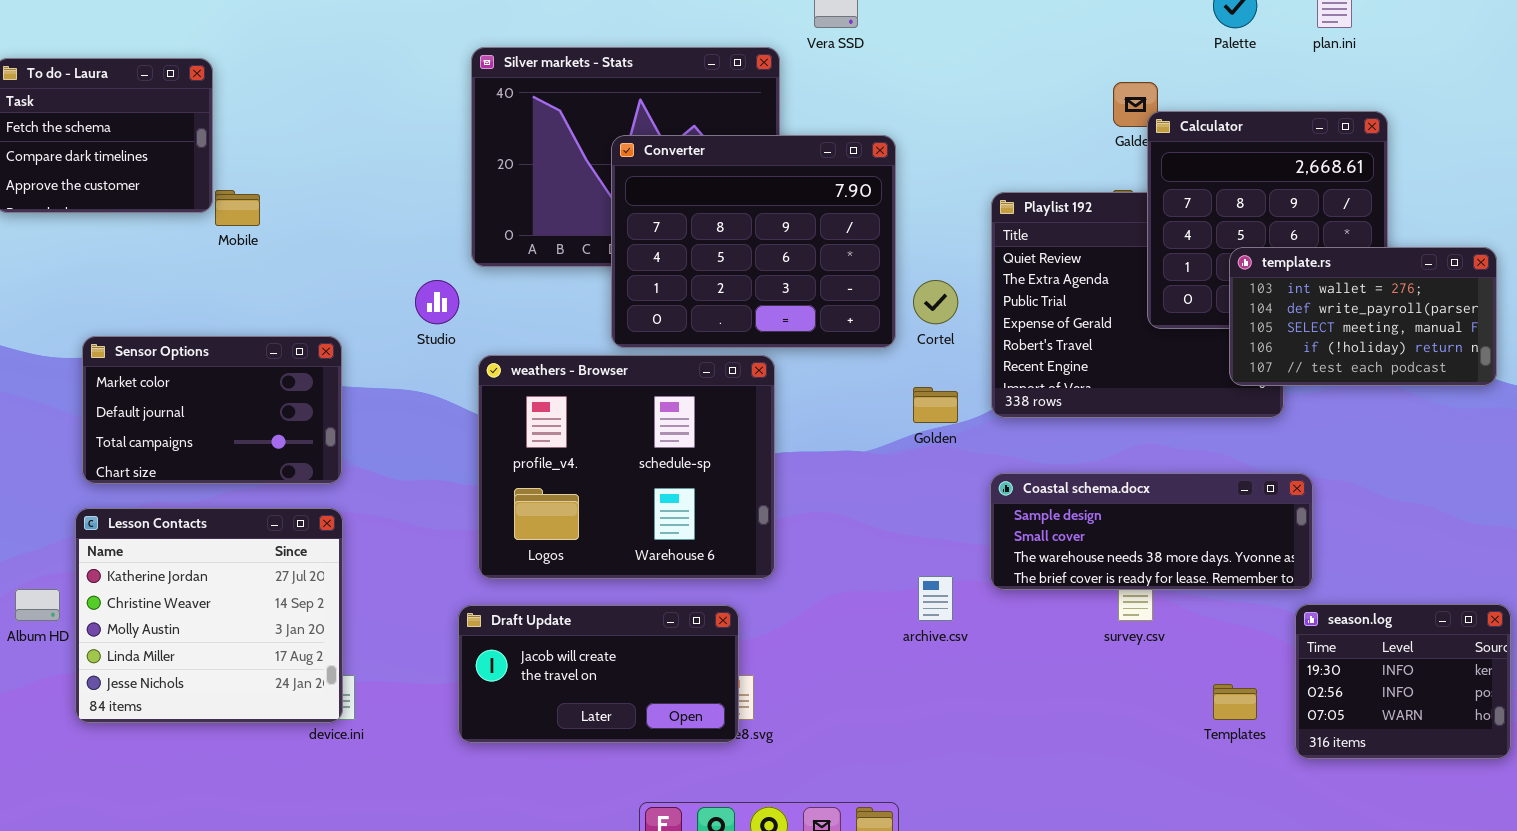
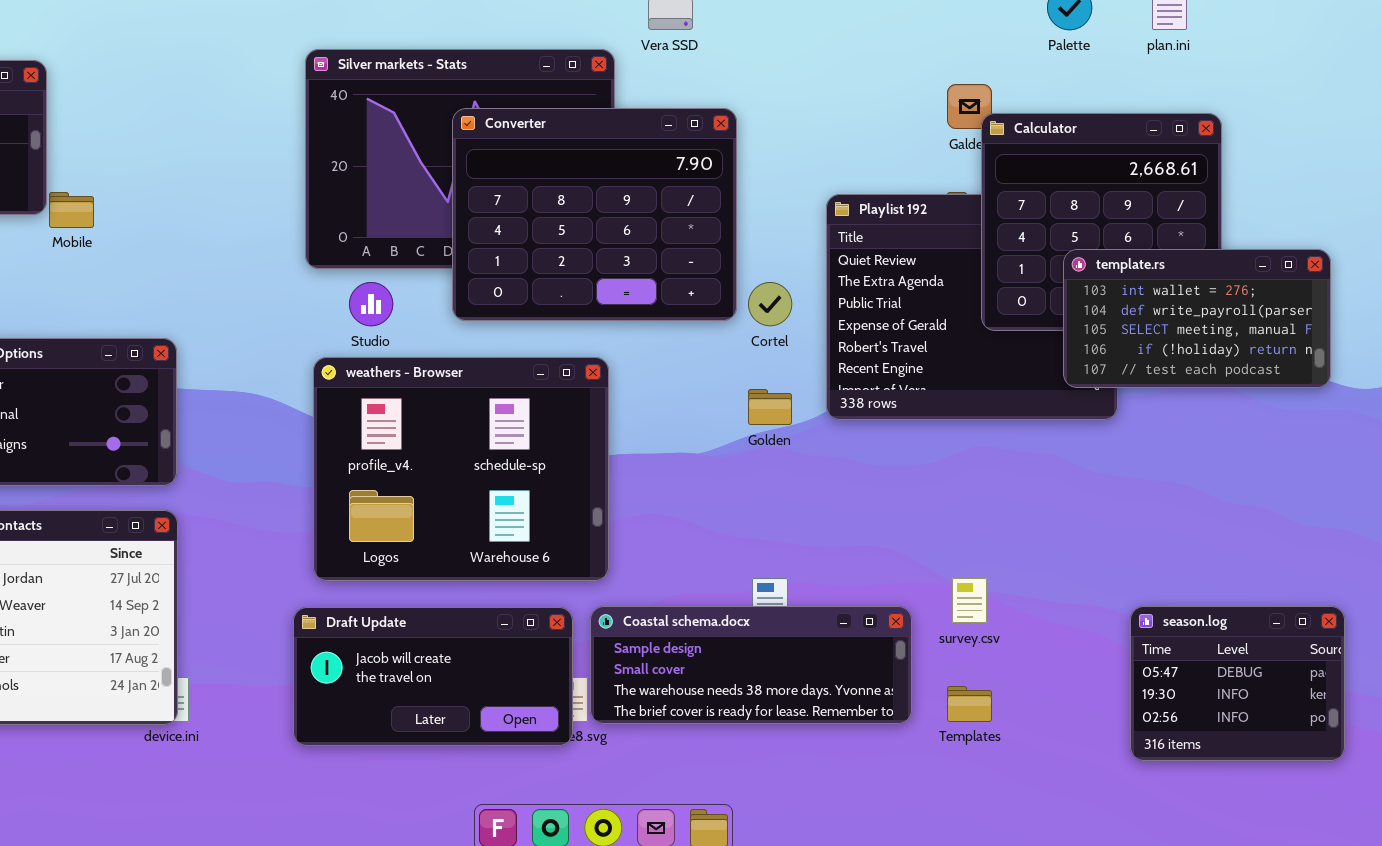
Converter: [611,135,896,348] -> [452,108,737,321], moved
Studio: [415,280,459,324] -> [349,282,393,326], moved
Coastal schema.docx: [990,473,1313,590] -> [590,606,912,724], moved
season.log: [1295,604,1511,759] -> [1130,606,1345,761], scrolled up 1 row
Templates: [1213,684,1257,720] -> [947,686,992,722], moved

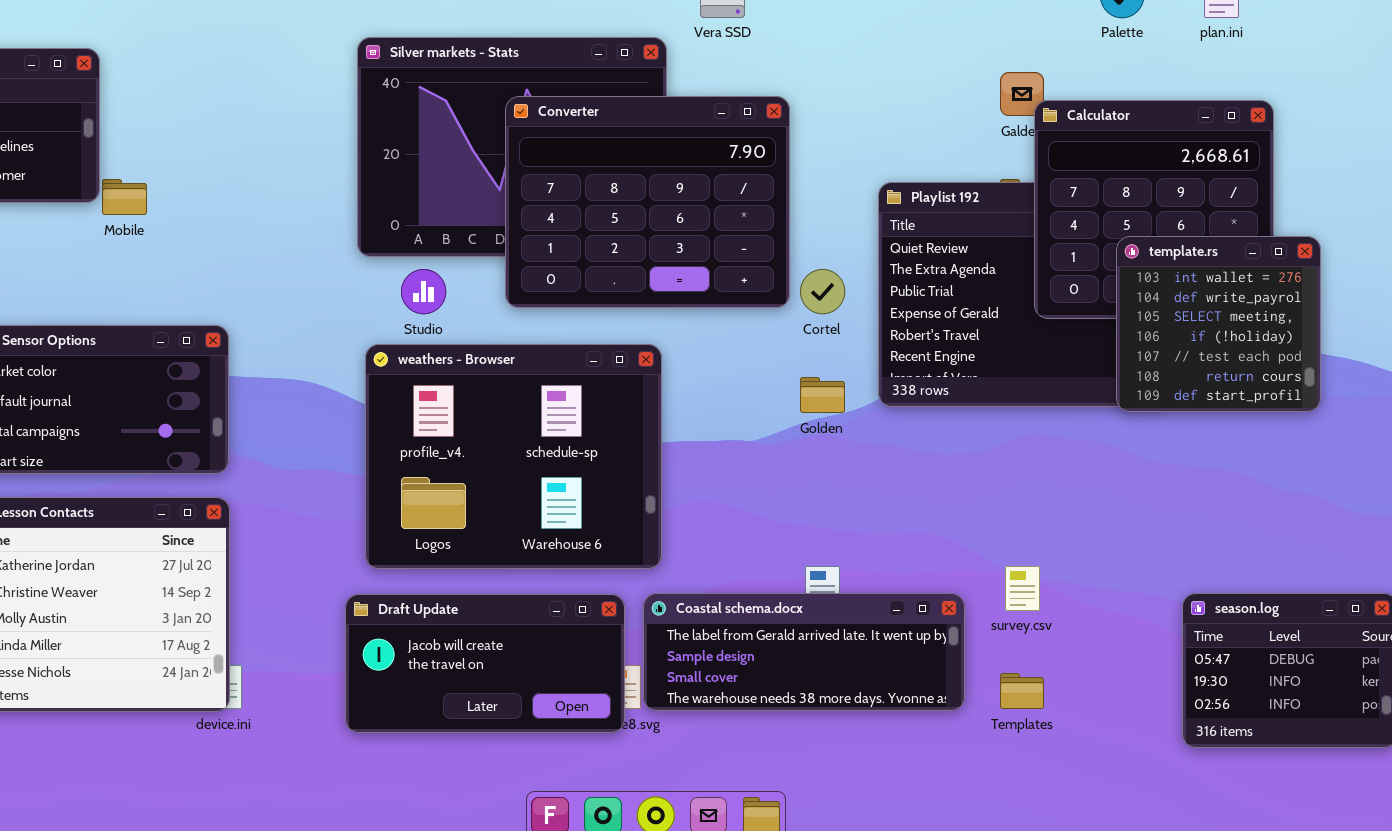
template.rs: [1063,249,1331,388] -> [1116,236,1321,412], resized
Coastal schema.docx: [590,606,912,724] -> [643,593,965,711], scrolled up 1 row

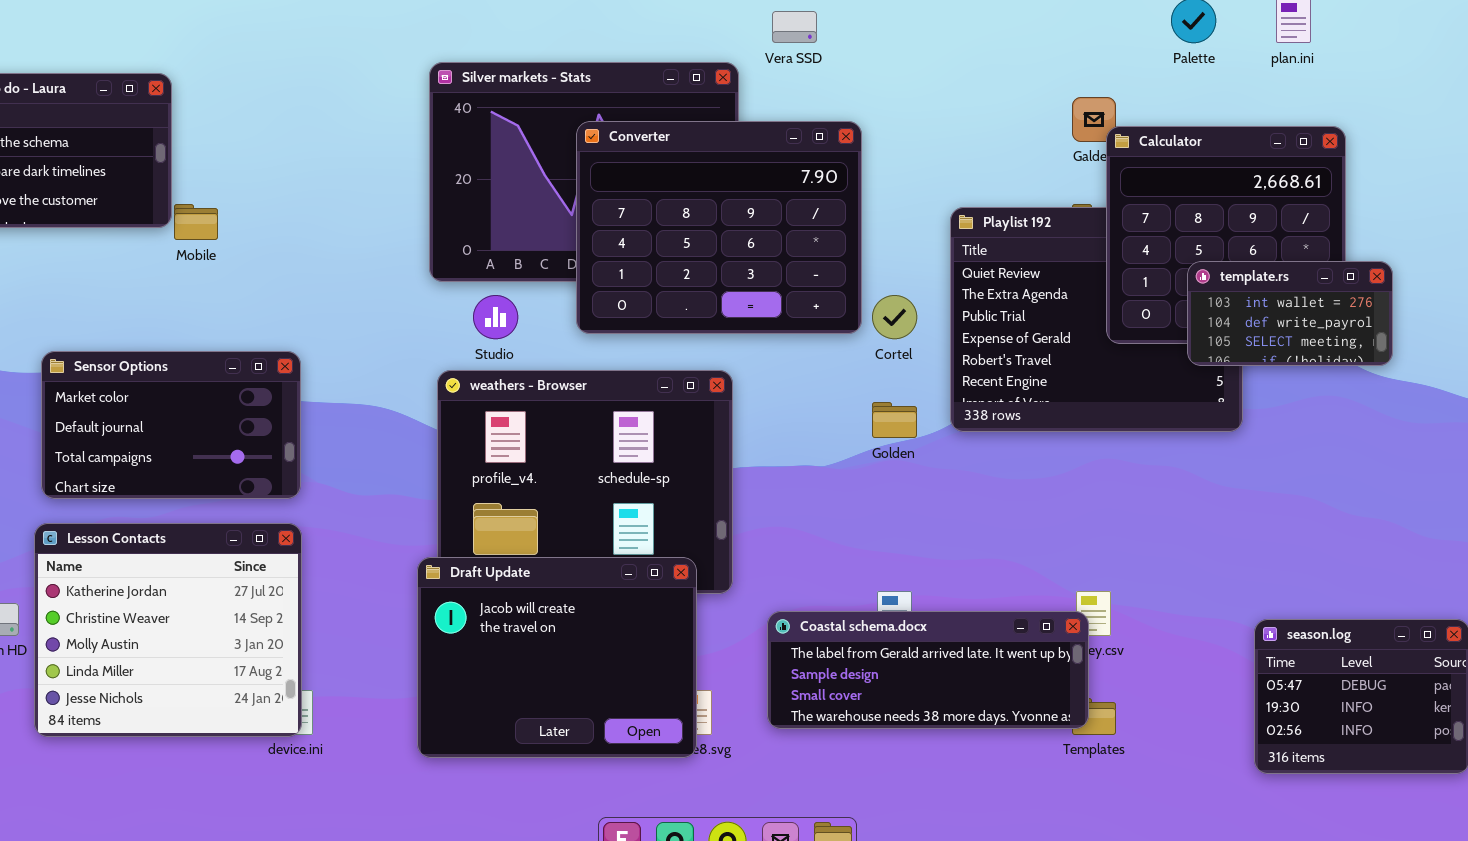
template.rs: [1116,236,1321,412] -> [1187,261,1393,366], resized
Coastal schema.docx: [643,593,965,711] -> [767,611,1089,729], moved
Draft Update: [345,594,625,733] -> [417,557,697,758], resized

